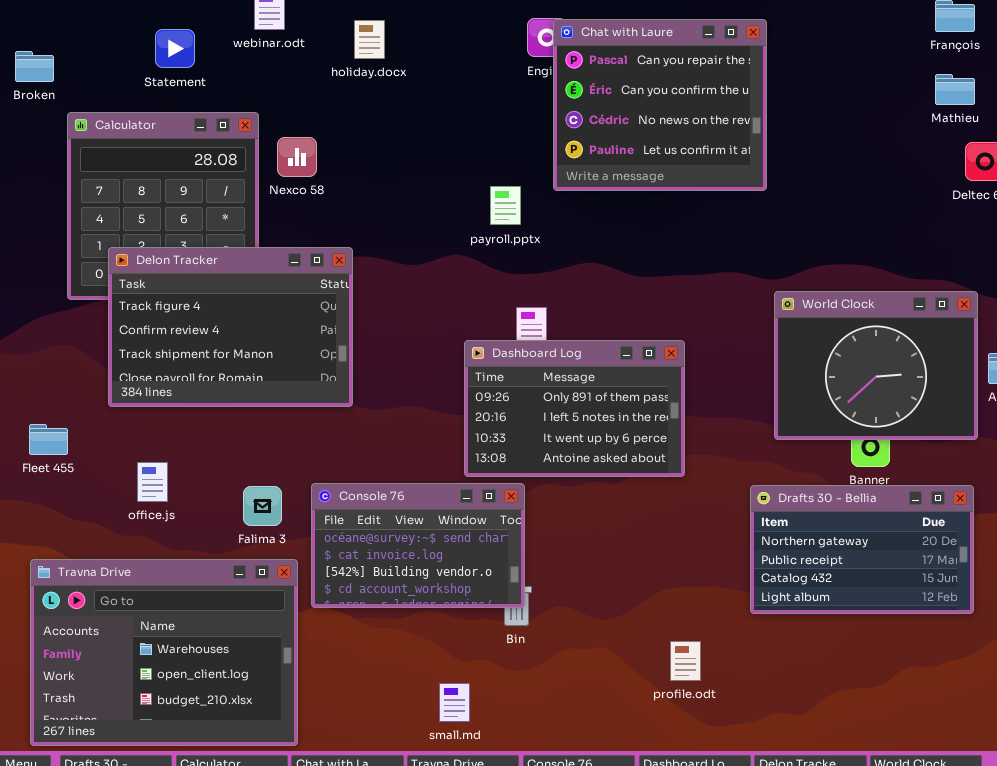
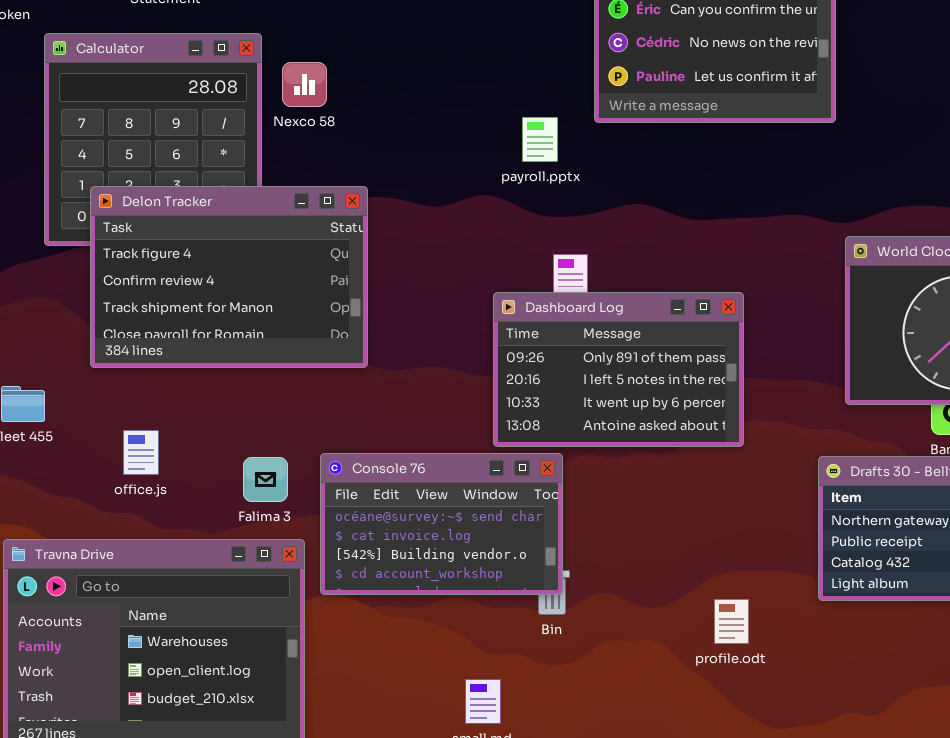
profile.odt: [670,641,701,681] -> [714,599,749,644], moved

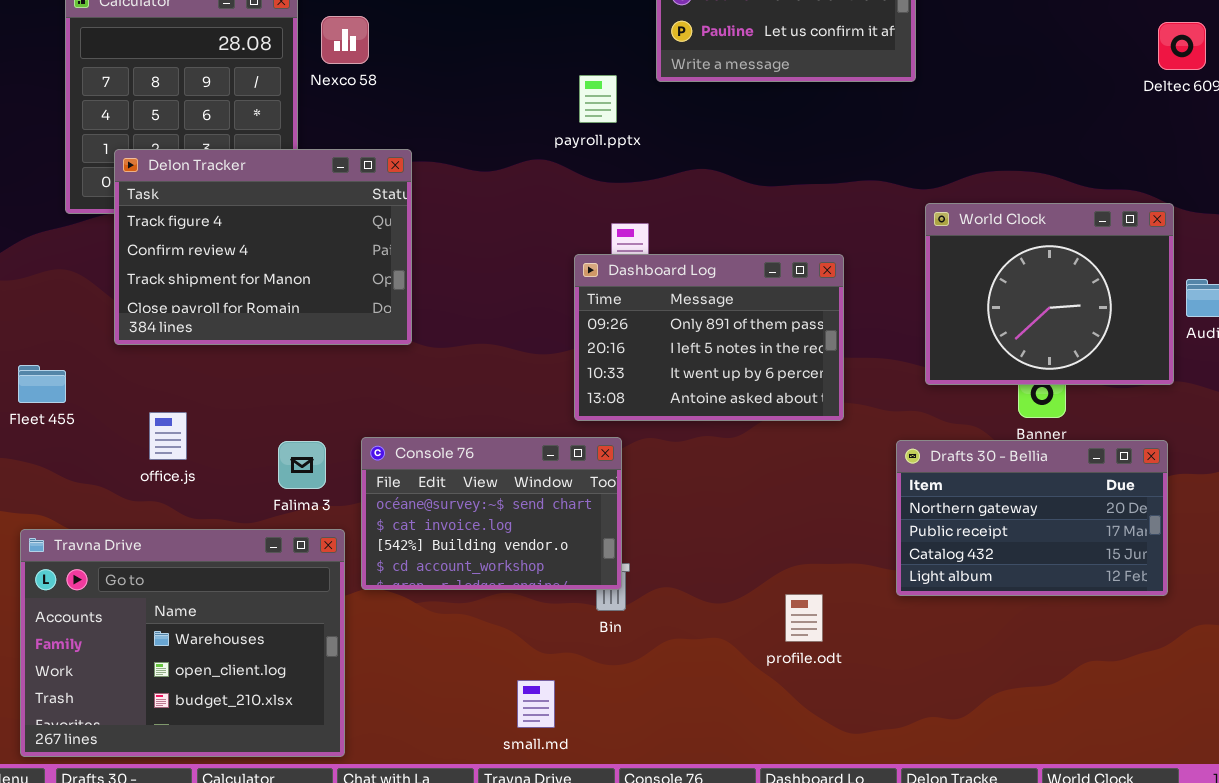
Dashboard Log: [493,292,744,447] -> [574,254,844,421], moved

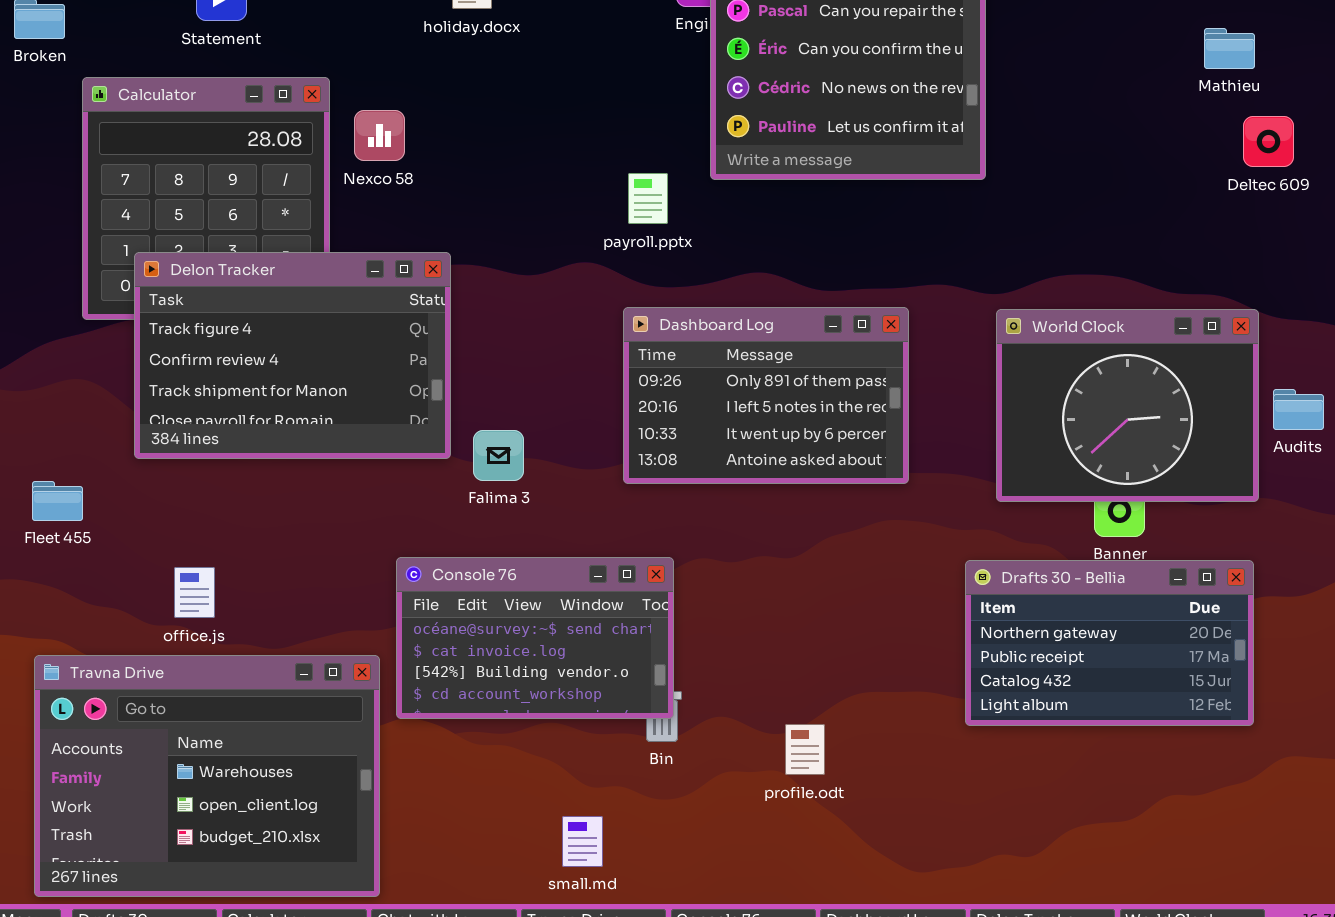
Dashboard Log: [574,254,844,421] -> [623,307,909,484], moved
office.js: [149,412,187,460] -> [174,567,215,618], moved
Falima 3: [278,441,326,489] -> [473,430,524,481], moved
profile.odt: [785,594,823,642] -> [785,724,825,775], moved

